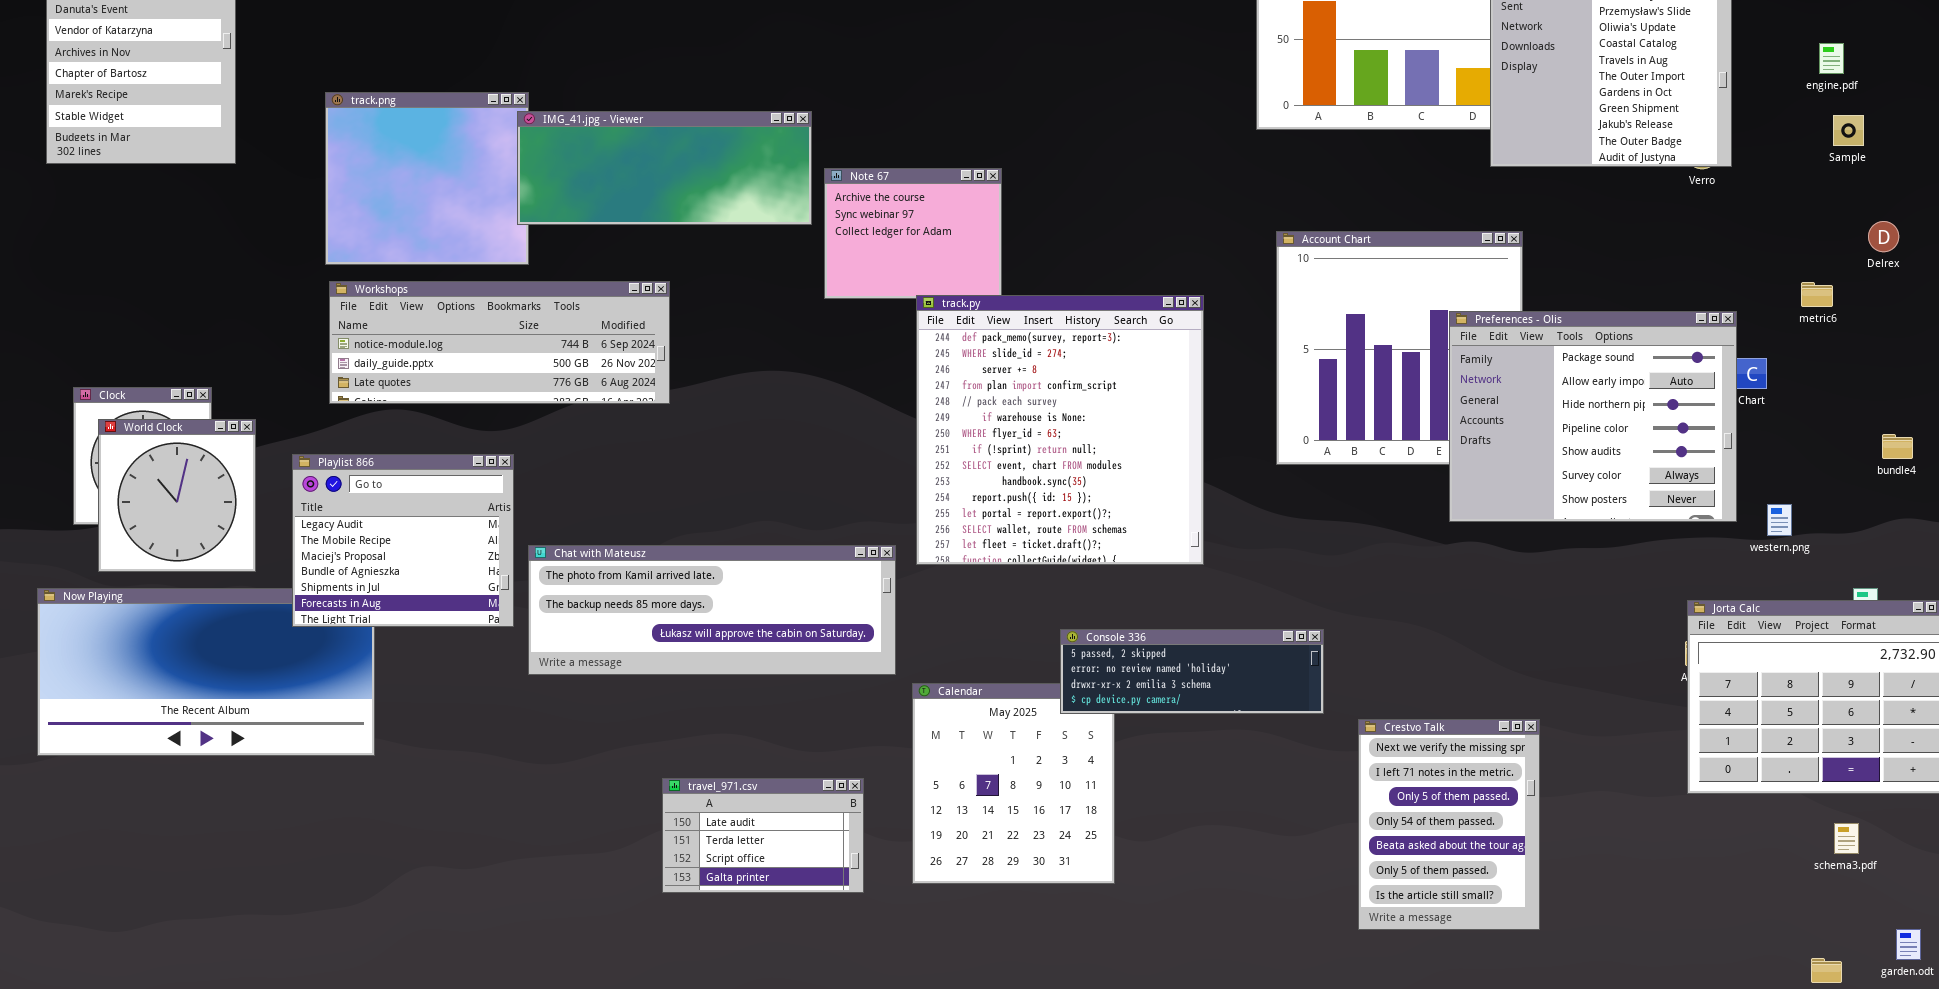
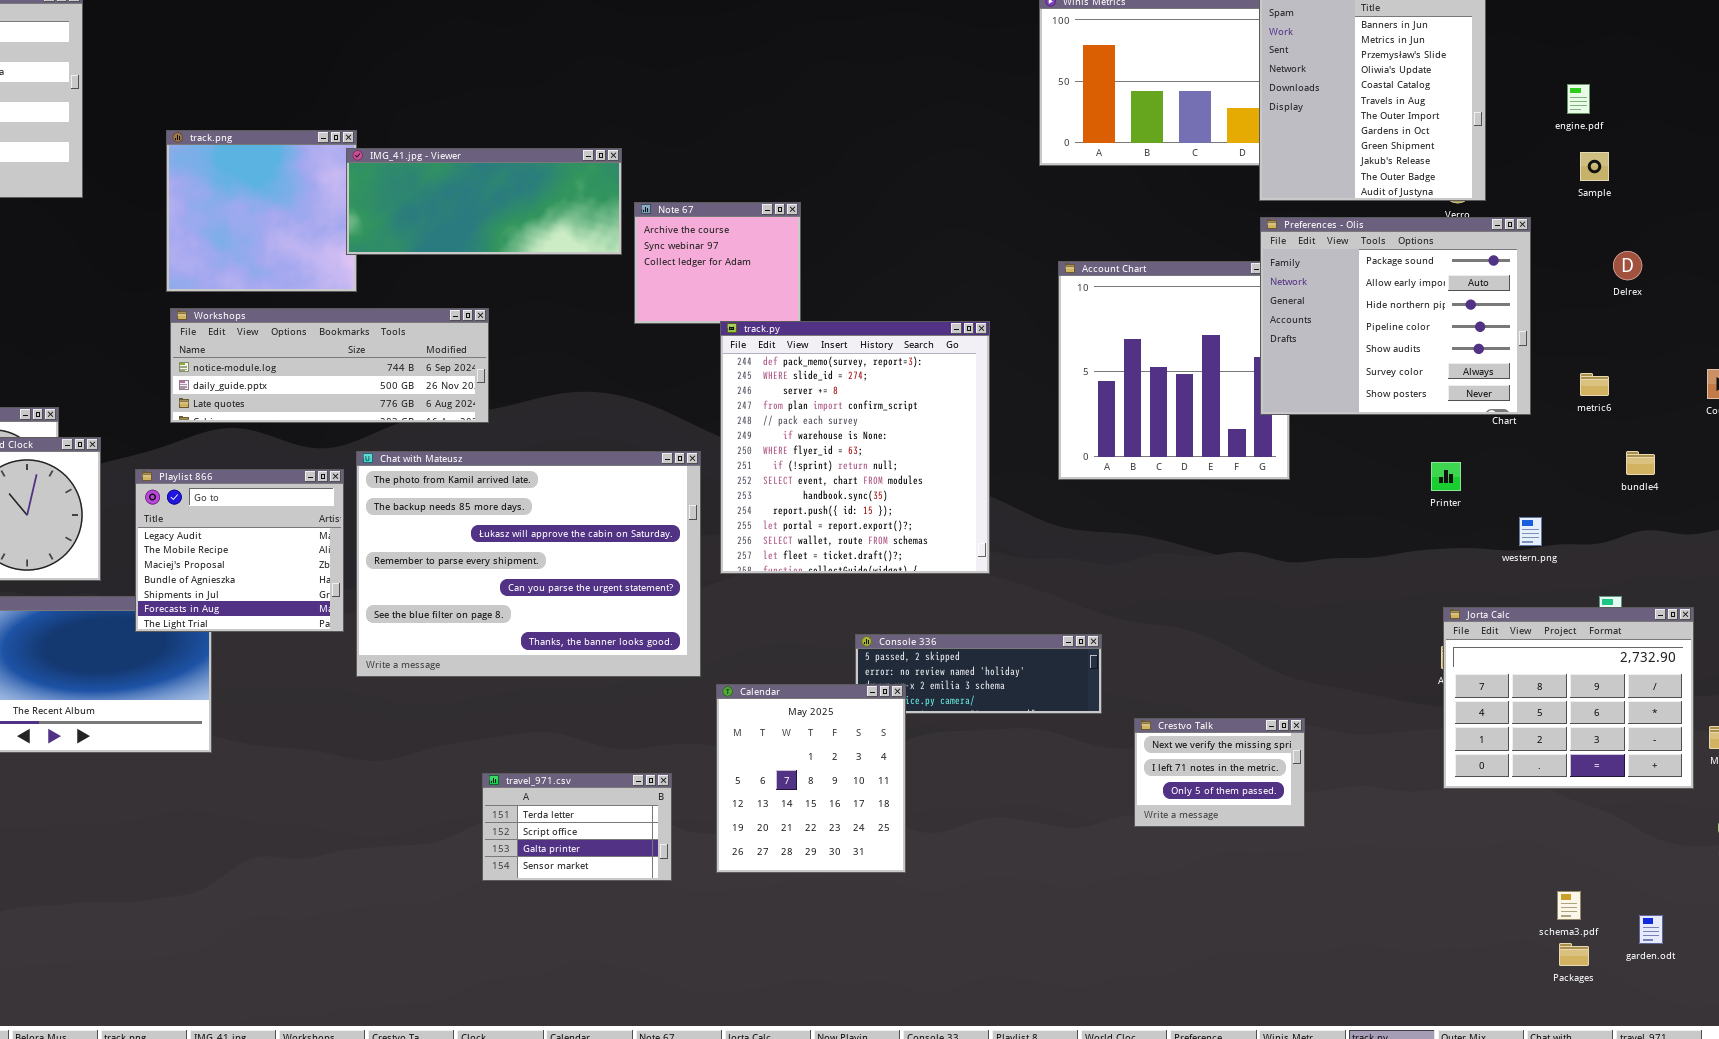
metric6: [1801,282,1833,307] -> [1580,373,1609,396], moved
Preferences - Olis: [1449,311,1737,522] -> [1260,217,1531,415], moved
Chat with Mateusz: [528,545,896,675] -> [356,451,701,677], resized
Calendar: [912,683,1115,884] -> [716,684,906,873], raised
Crestvo Talk: [1358,719,1540,930] -> [1134,718,1305,827], resized
travel_971.csv: [662,778,864,893] -> [482,773,672,881], scrolled down 1 row
schema3.pdf: [1834,823,1859,854] -> [1557,891,1581,920], moved

